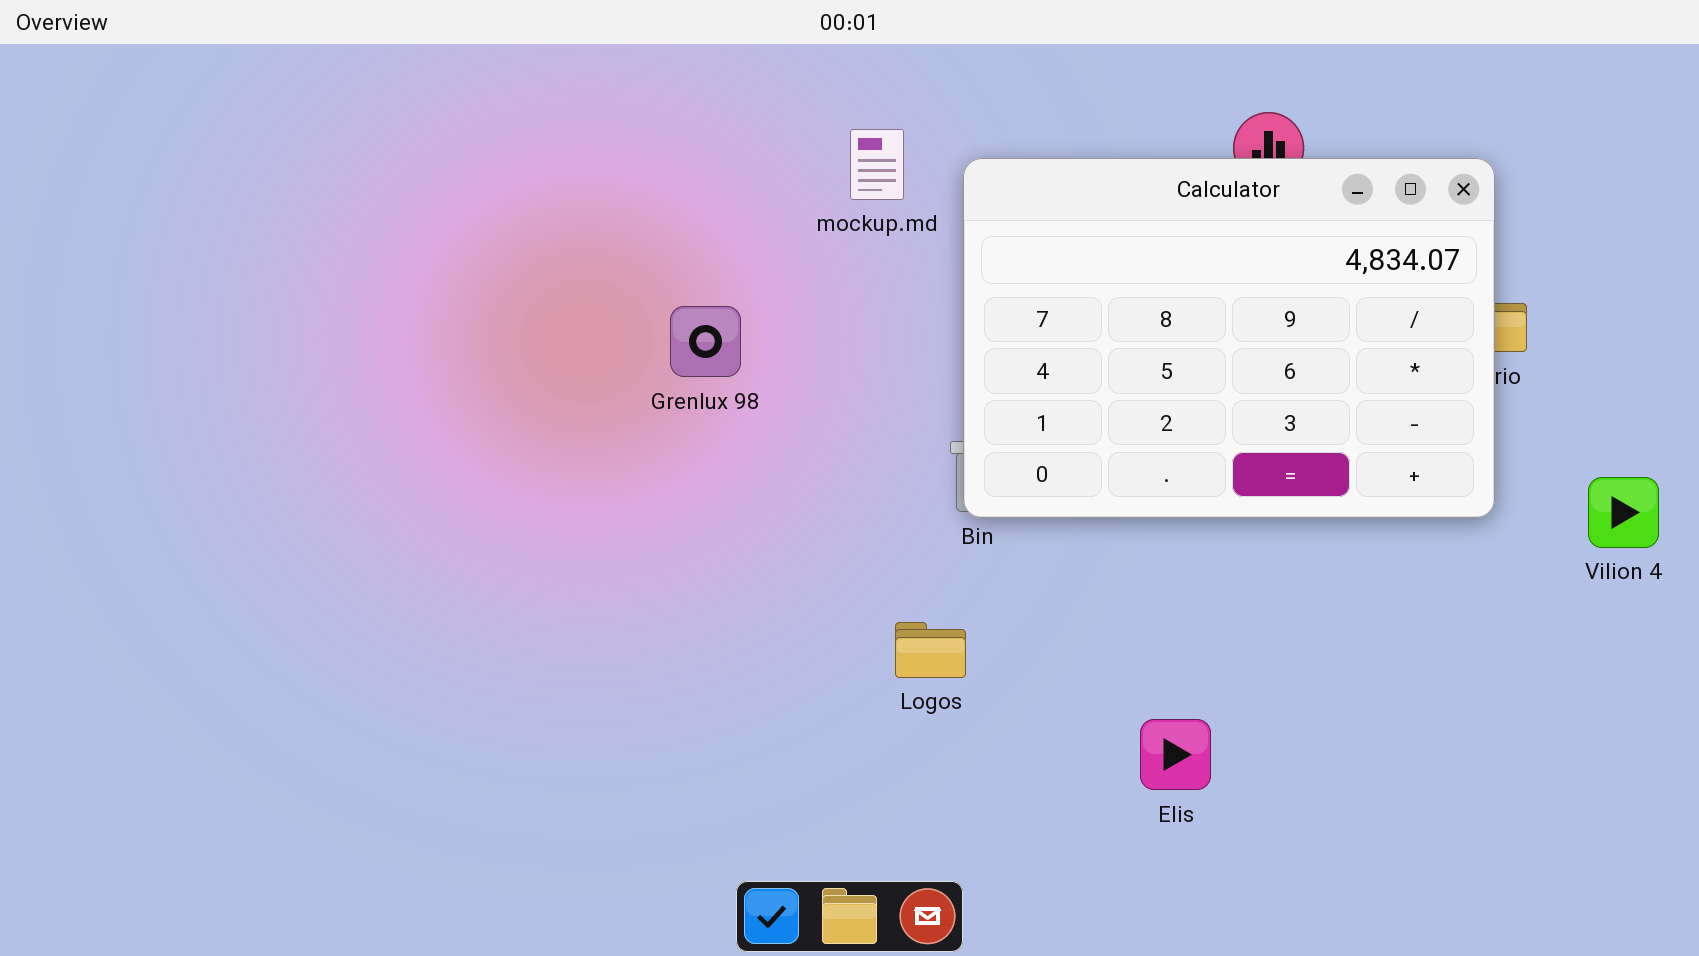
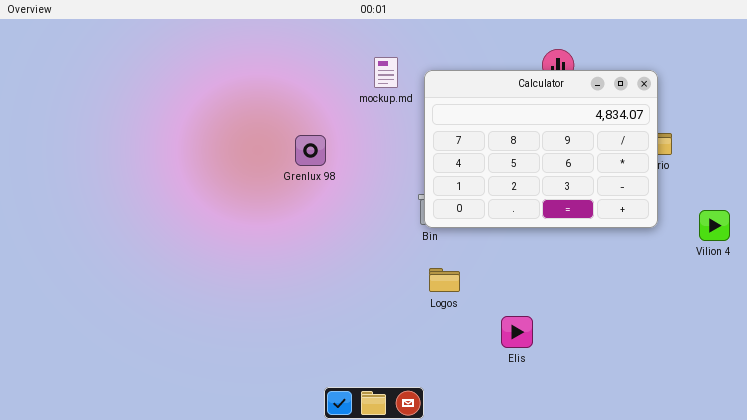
Logos: [895,622,966,678] -> [429,268,460,292], moved

